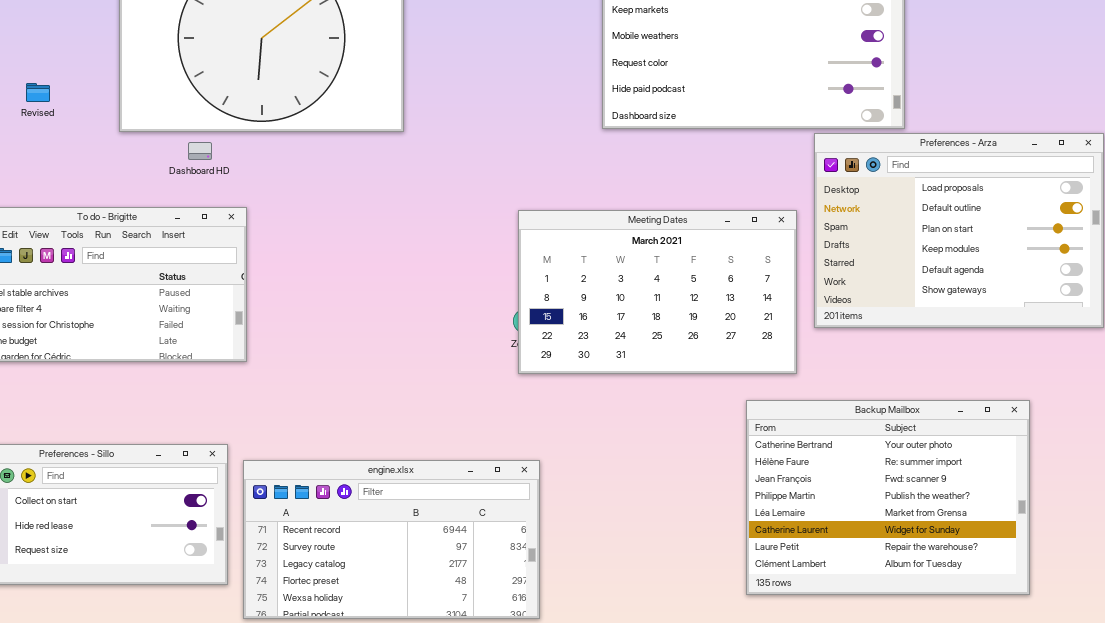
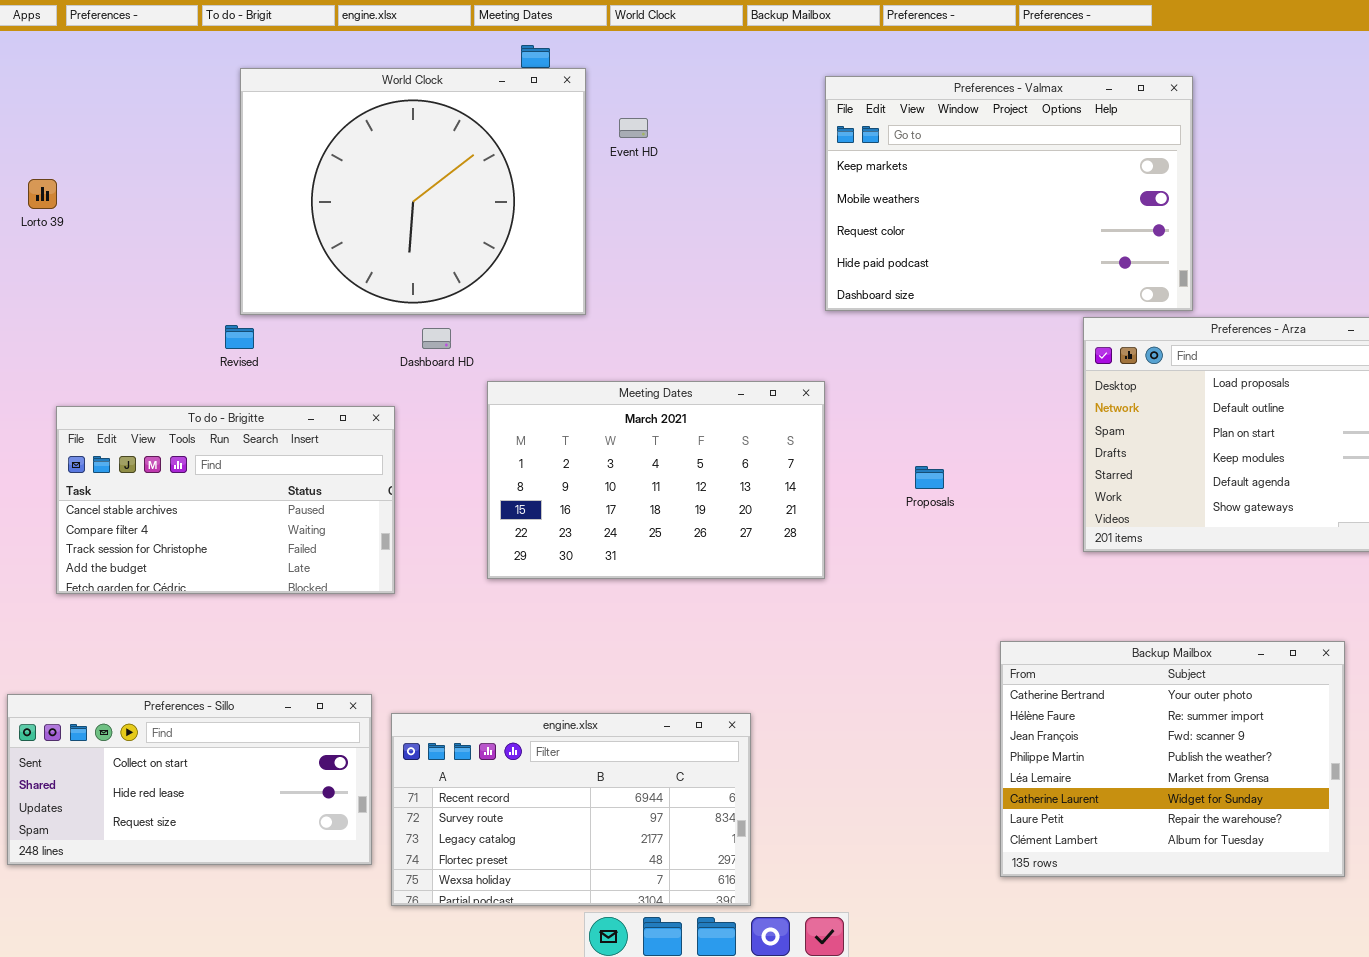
Revised: [26,83,50,102] -> [225,325,254,349], moved
Dashboard HD: [188,142,212,160] -> [422,328,451,349], moved
Meeting Dates: [518,210,797,374] -> [487,381,825,579], moved

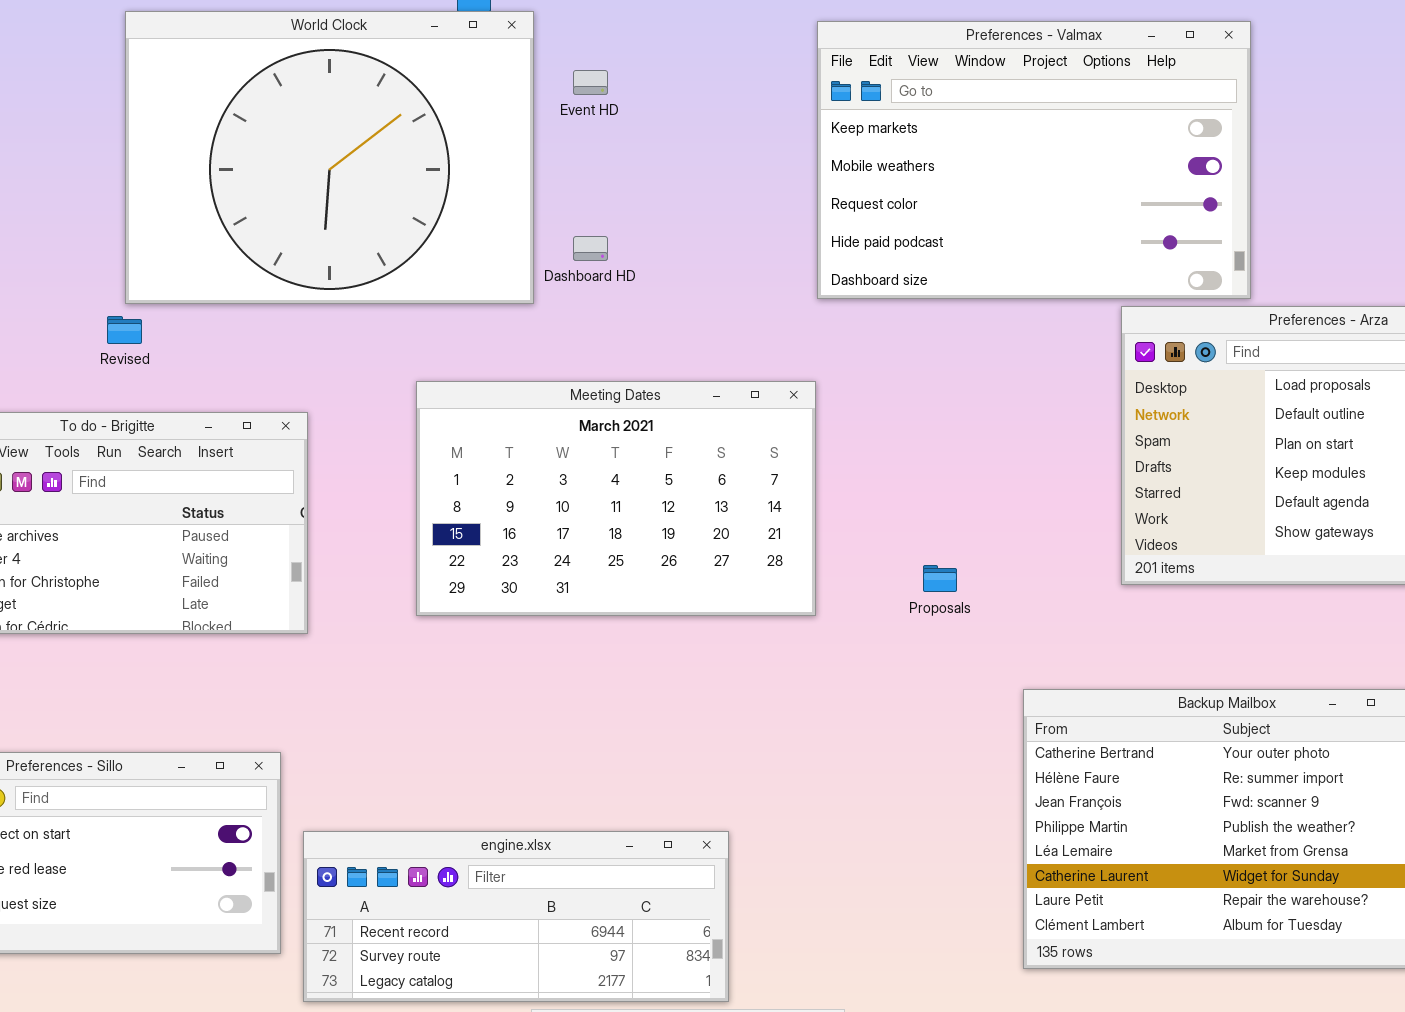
Dashboard HD: [422,328,451,349] -> [573,236,608,261], moved
Proposals: [915,466,944,489] -> [923,565,957,592], moved
engine.xlsx: [391,713,751,906] -> [303,831,729,1002], resized

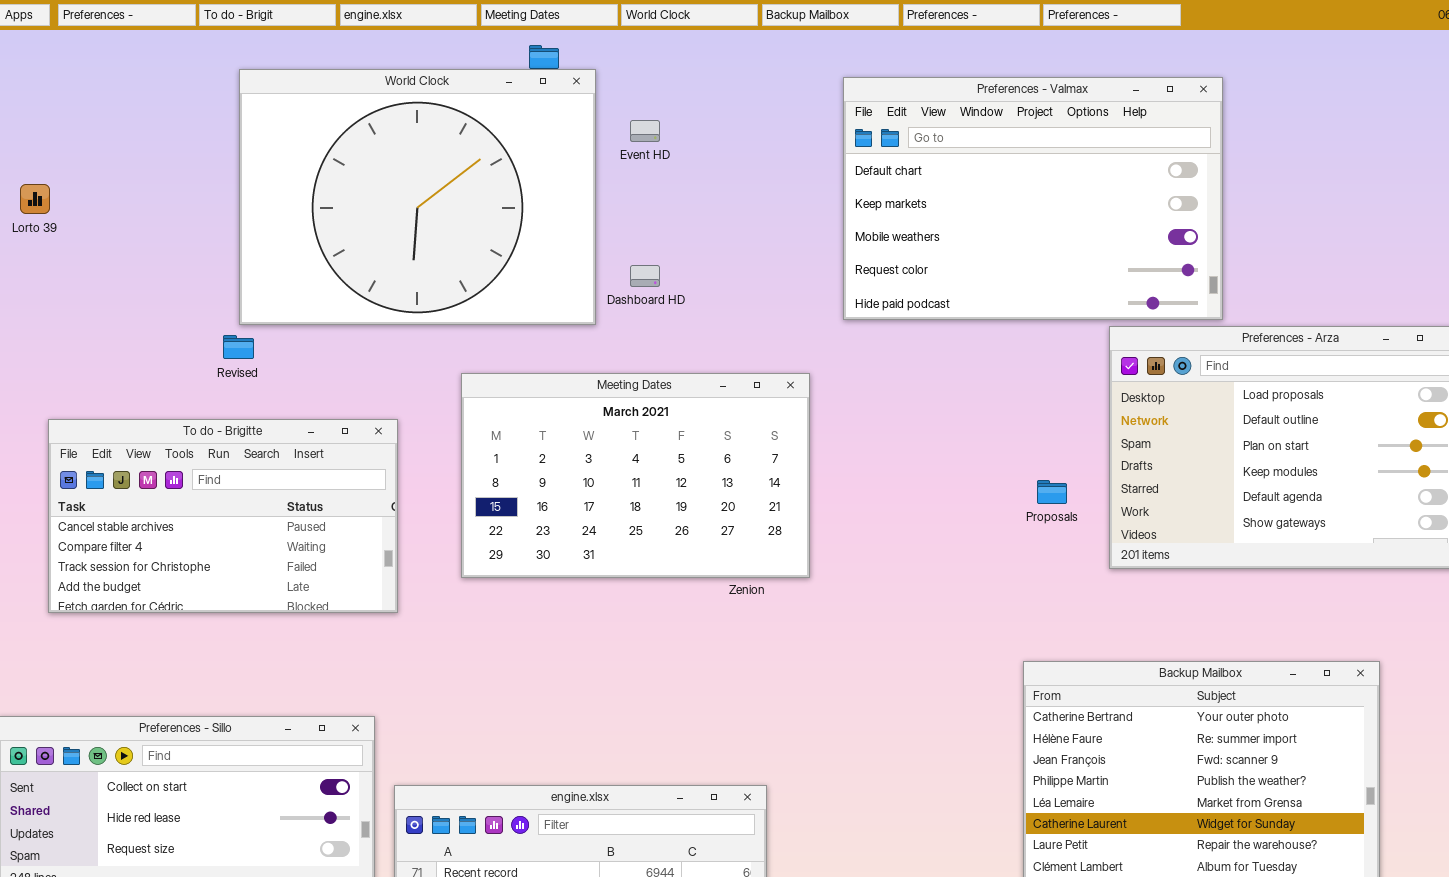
Preferences - Valmax: [817,21,1251,299] -> [843,77,1223,320], scrolled up 1 row
Meeting Dates: [416,381,816,616] -> [461,373,810,578], moved
Proposals: [923,565,957,592] -> [1037,480,1067,504], moved

